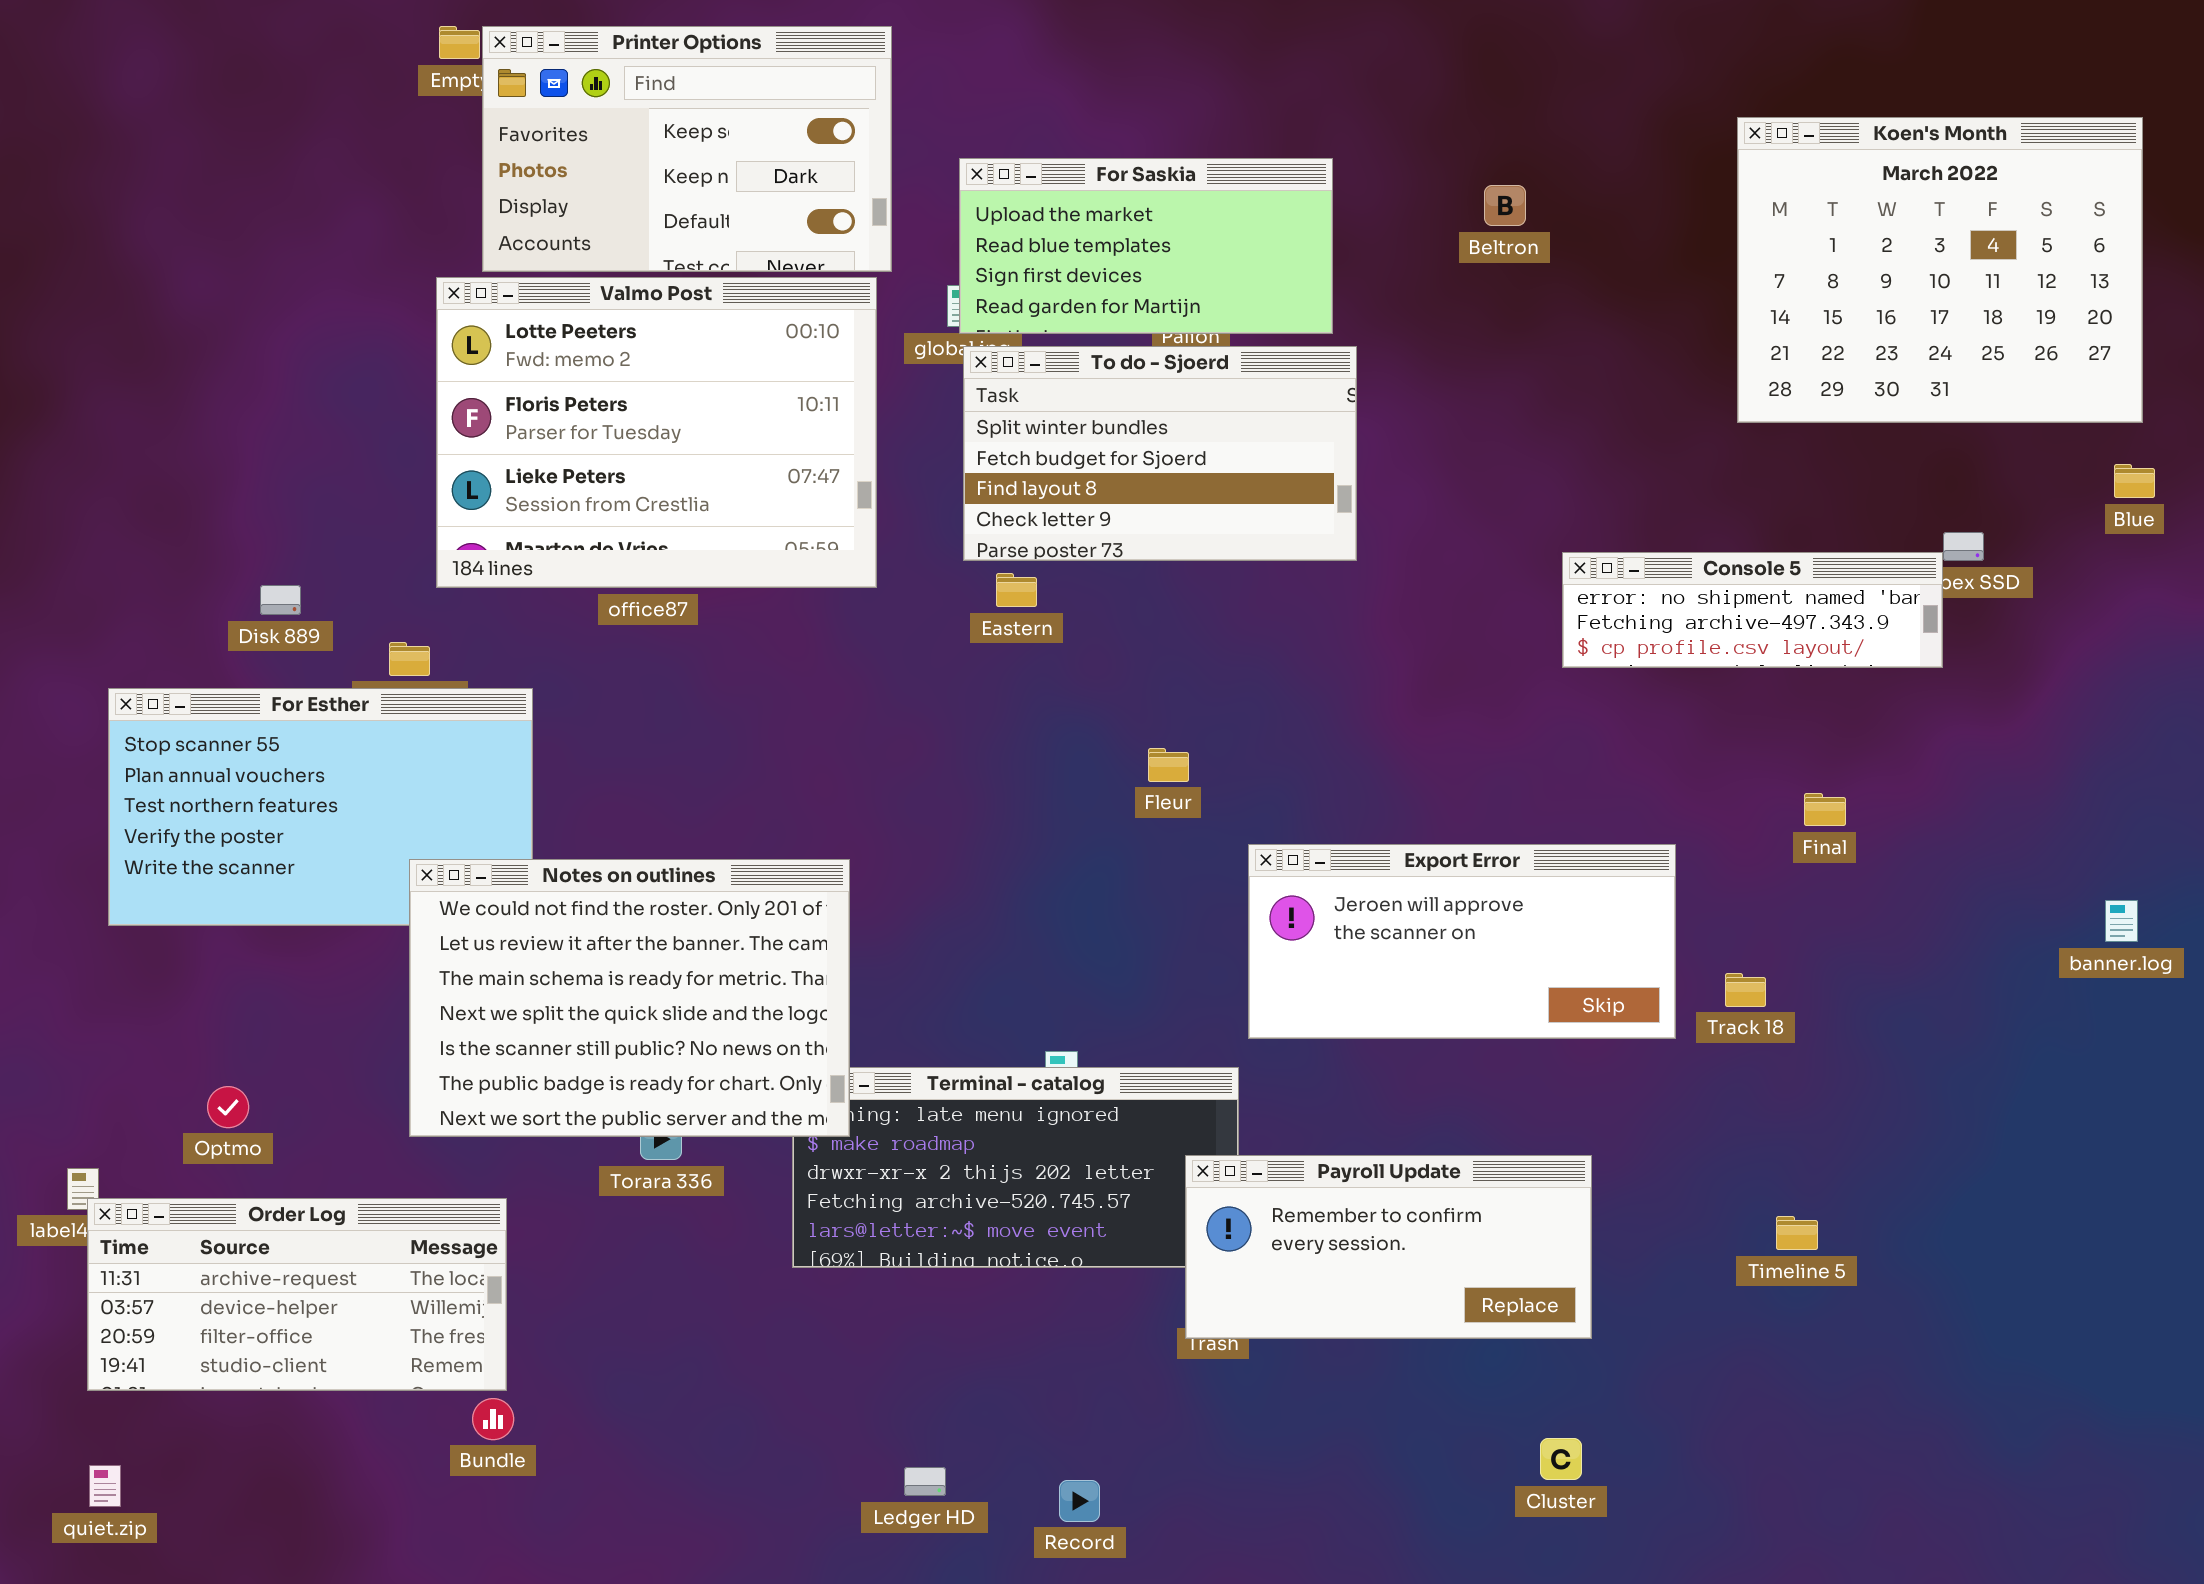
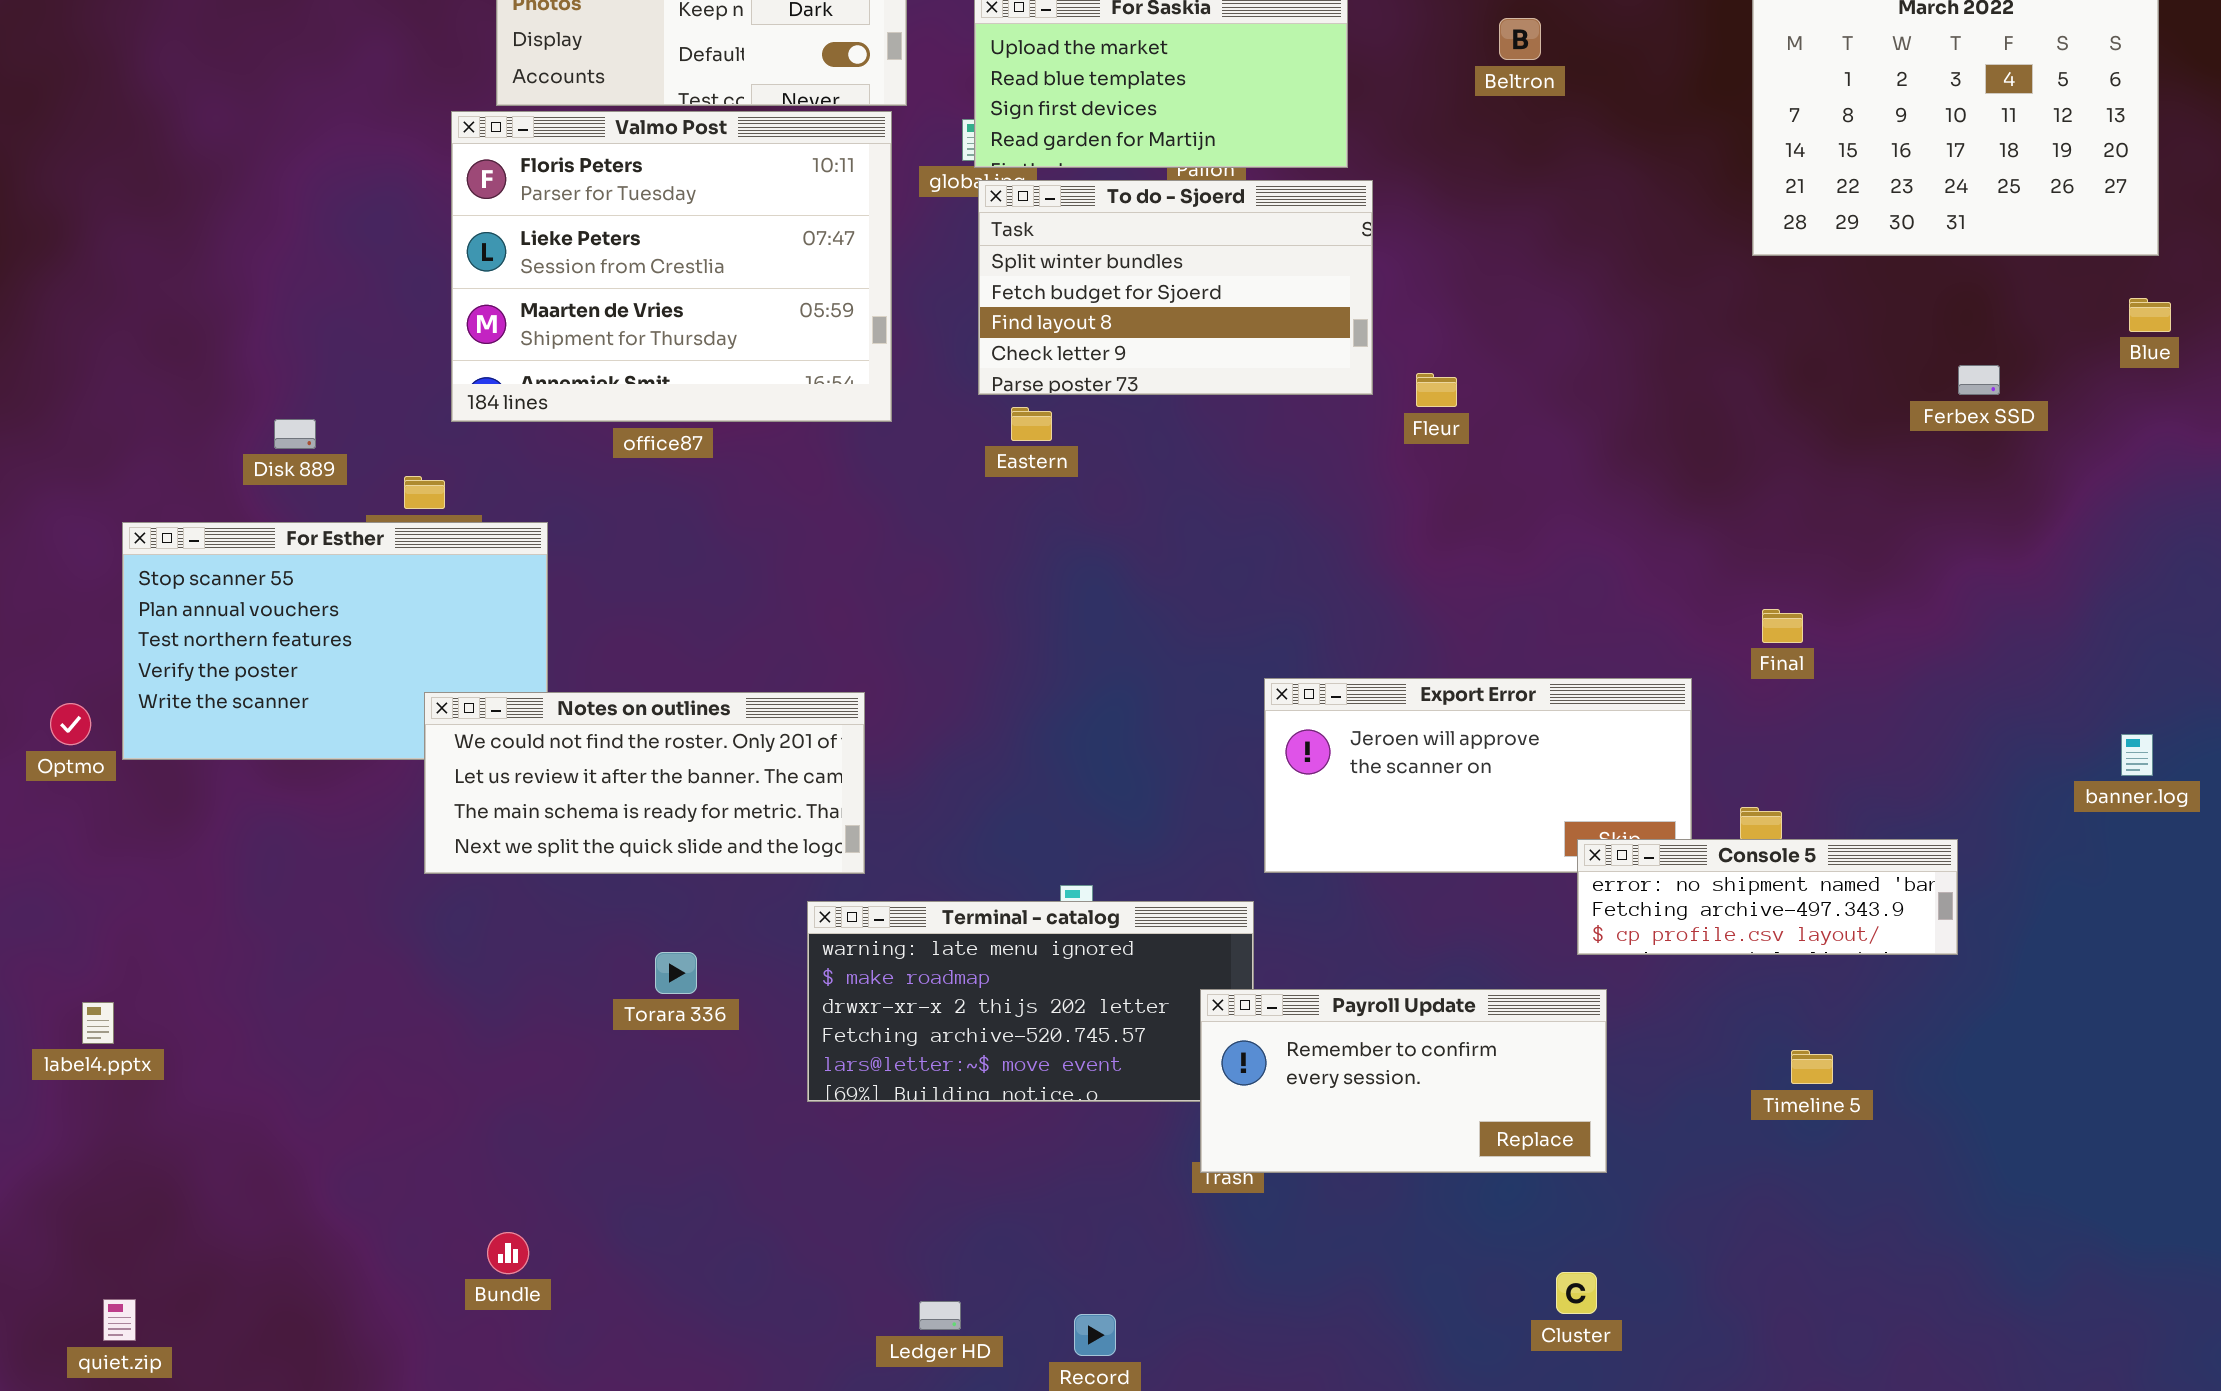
Valmo Post: [436,277,877,588] -> [451,111,892,422], scrolled down 1 row
Console 5: [1562,552,1943,668] -> [1577,839,1958,955], moved
Fleur: [1148,748,1189,782] -> [1416,373,1457,407], moved
Final: [1804,793,1846,826] -> [1762,609,1803,643], moved
Notes on outlines: [409,859,850,1137] -> [424,692,865,874], resized
Optmo: [207,1086,249,1128] -> [50,703,91,745], moved
Order Log: [87,1198,507,1391] -> none, closed

